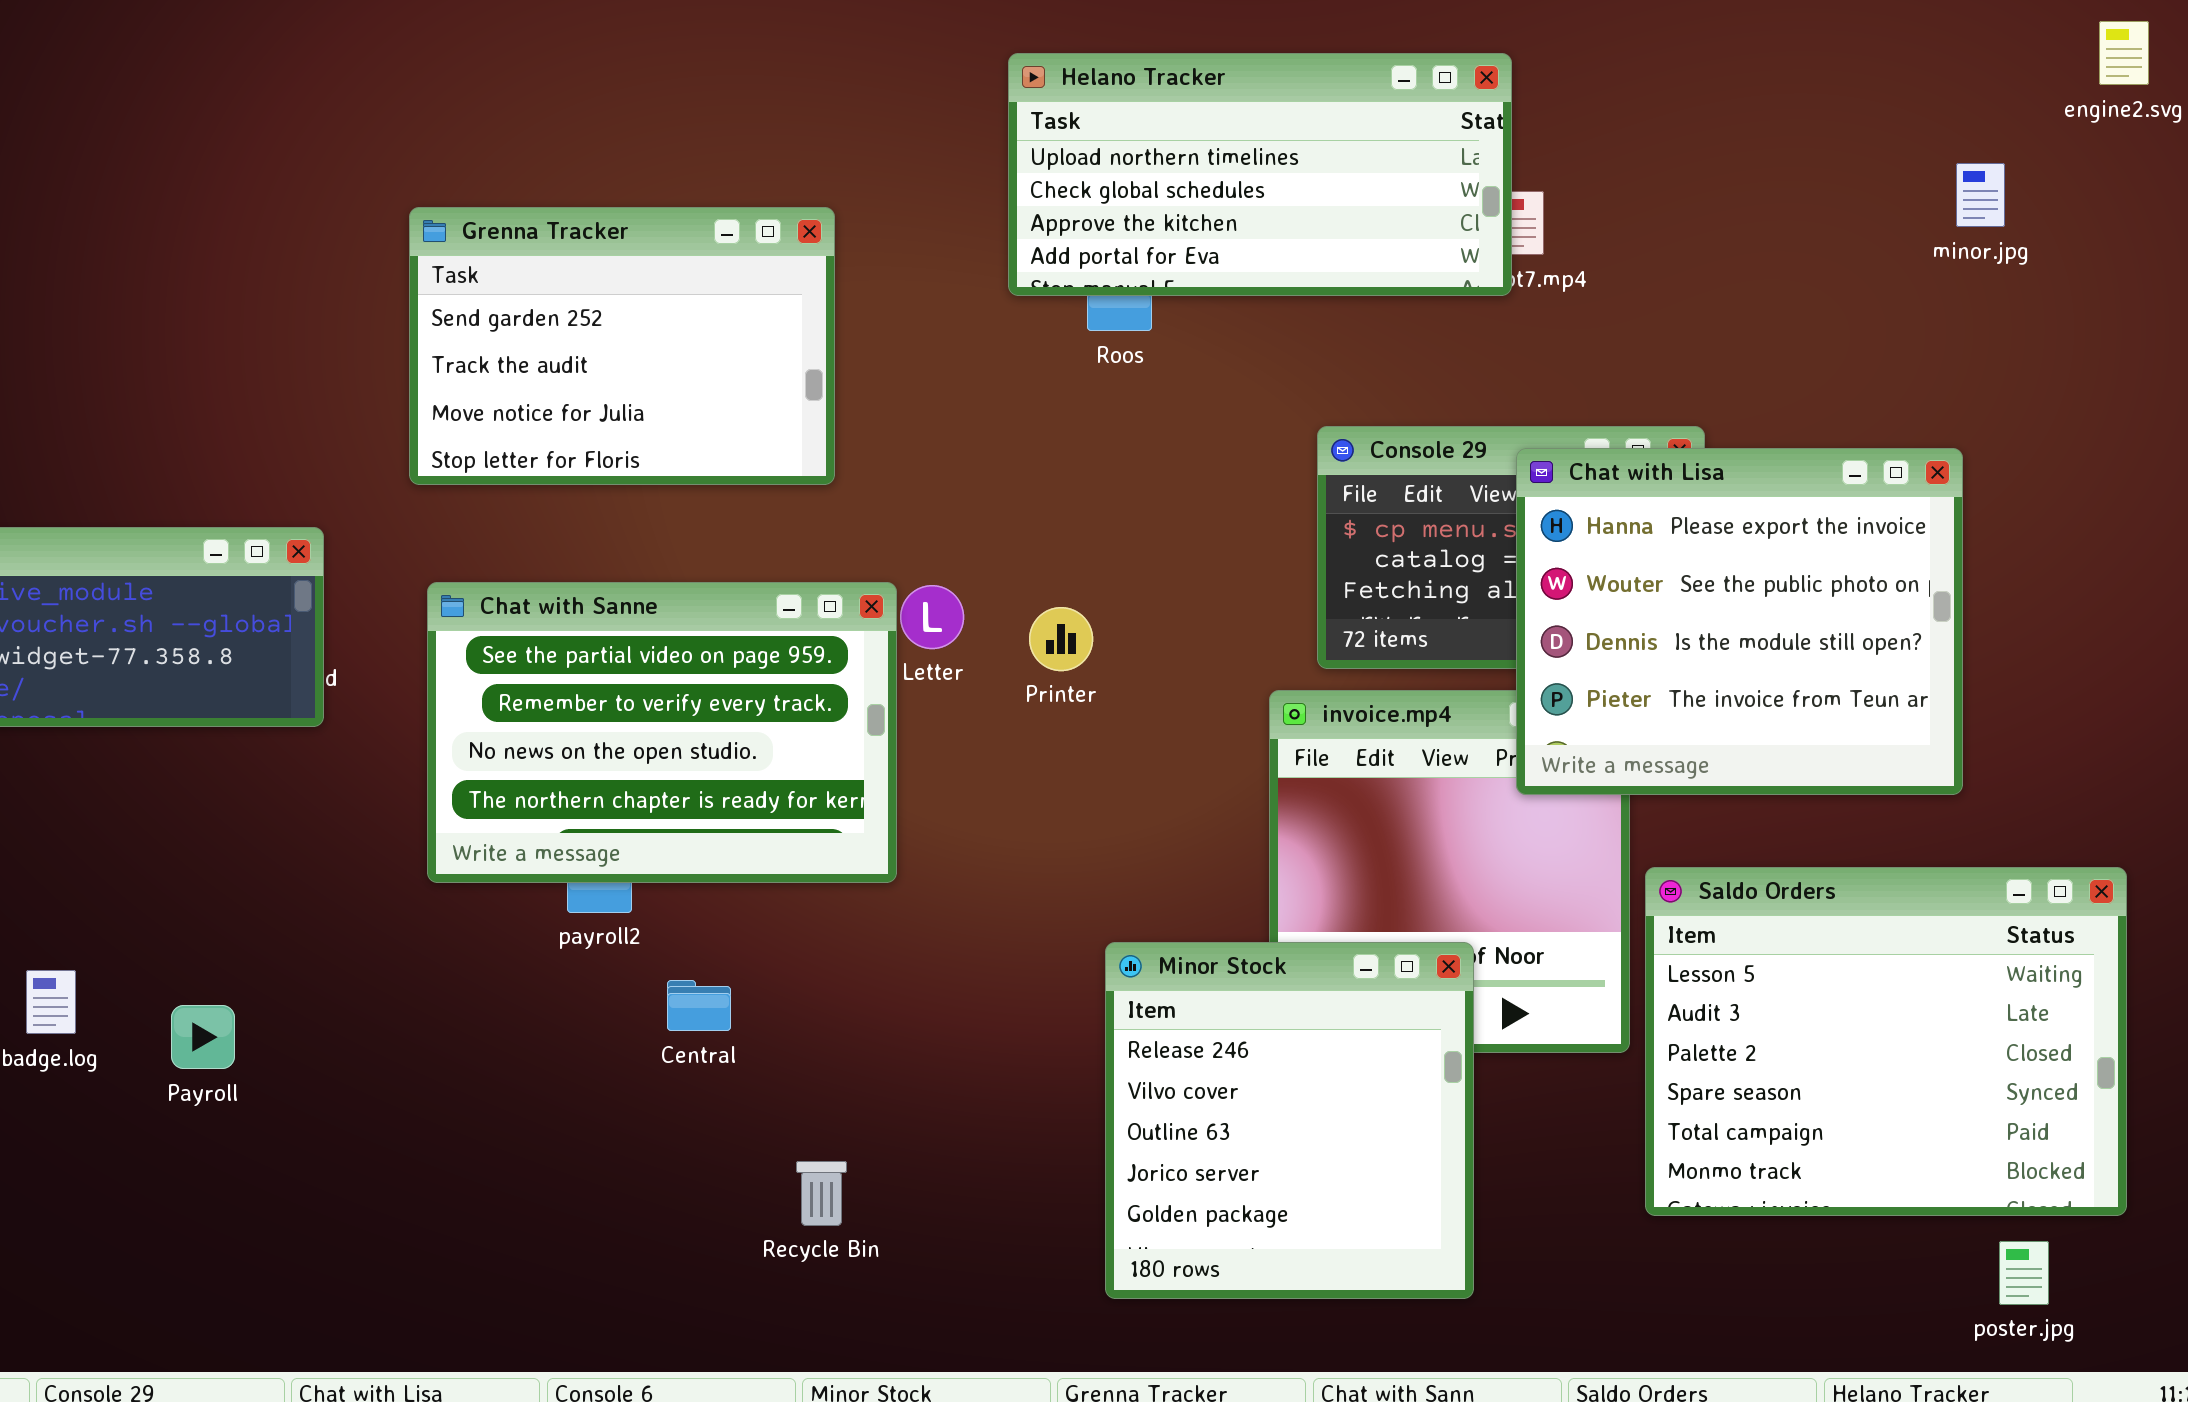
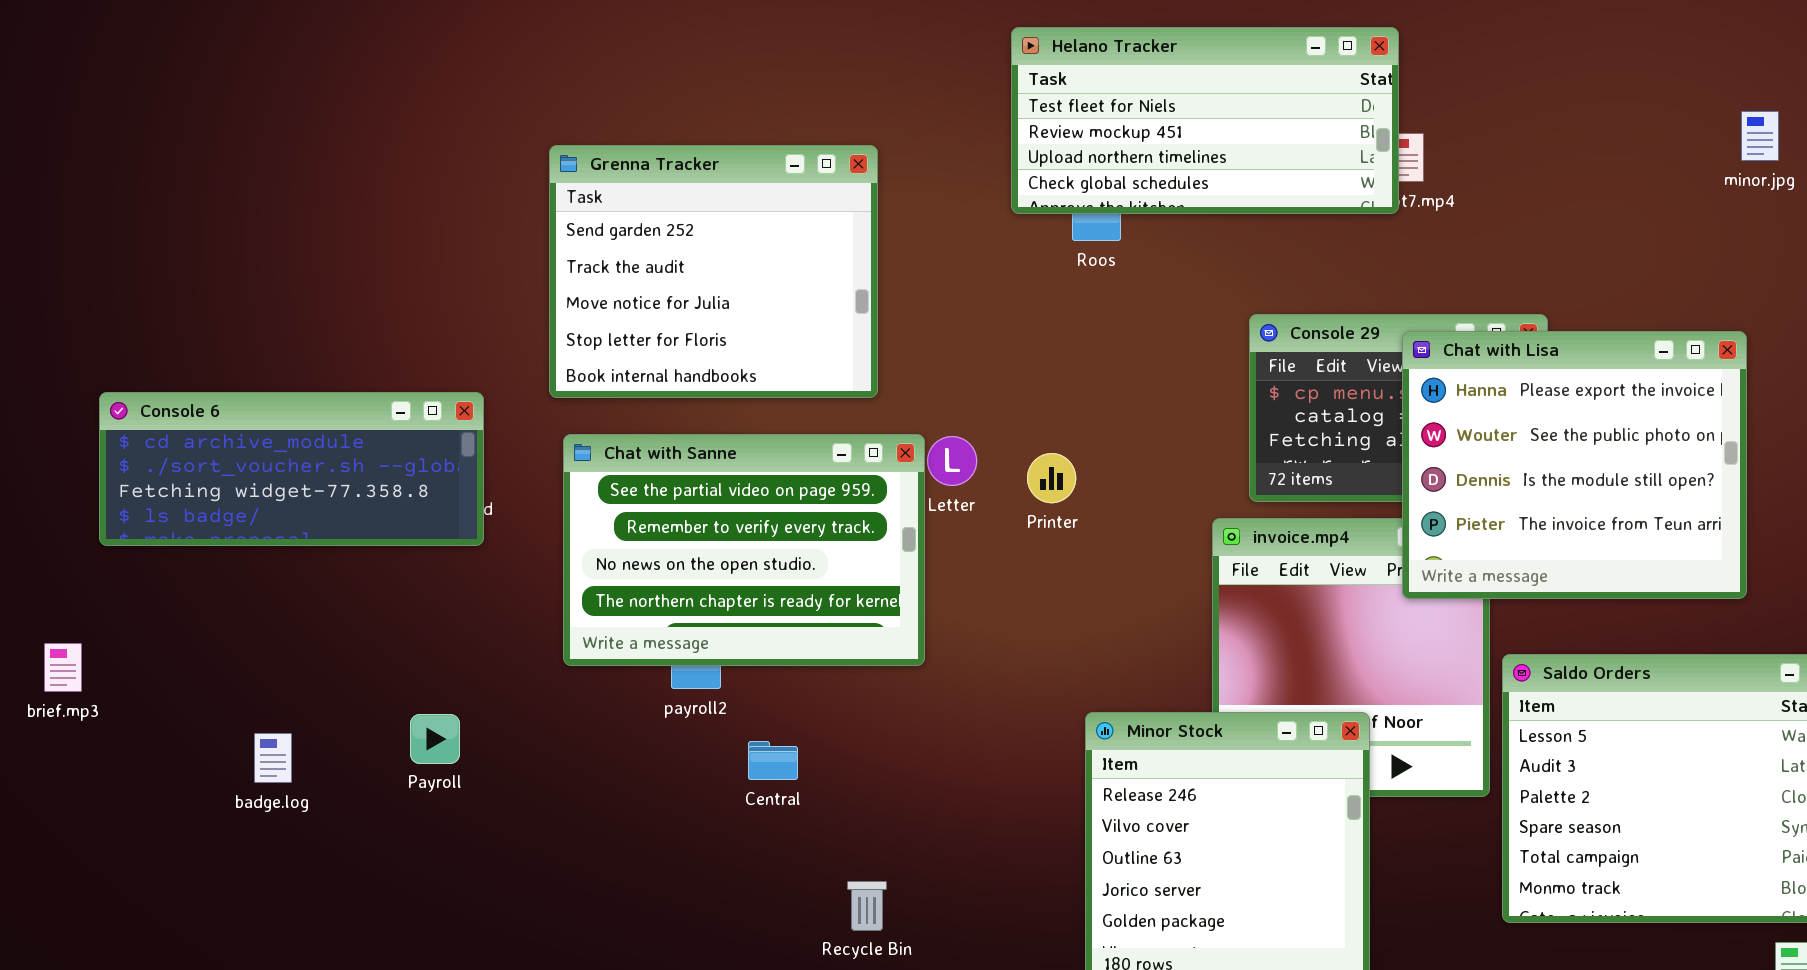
Helano Tracker: [1008,53,1512,296] -> [1011,27,1399,214], scrolled up 2 rows
Grenna Tracker: [409,207,835,485] -> [549,145,878,398], resized
Payroll: [171,1005,235,1069] -> [410,714,460,764], moved

